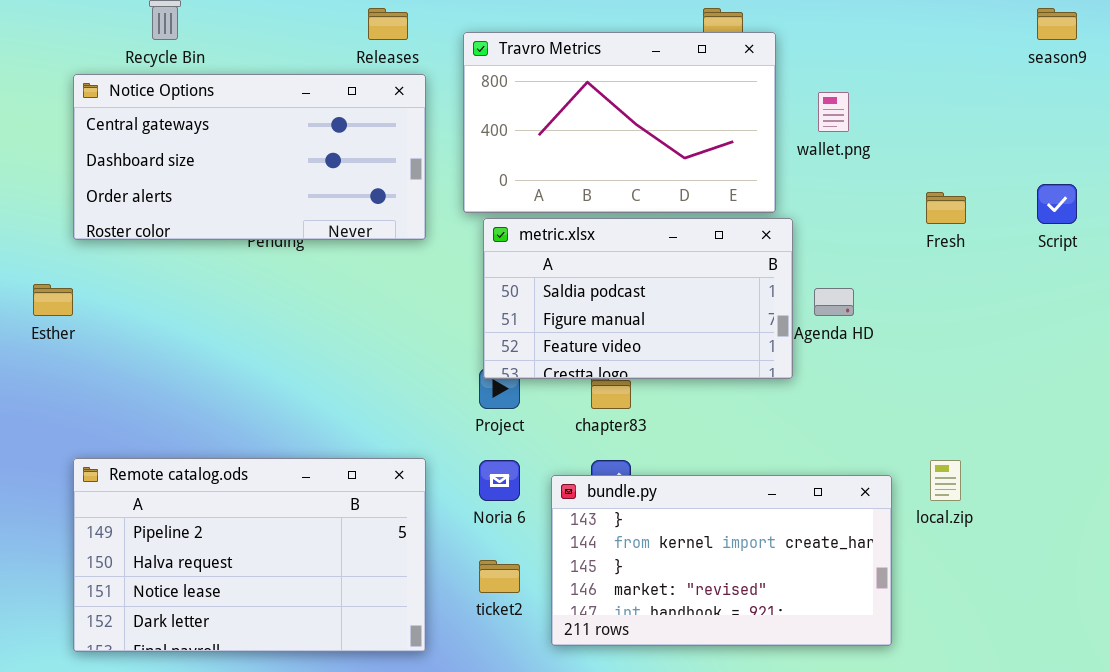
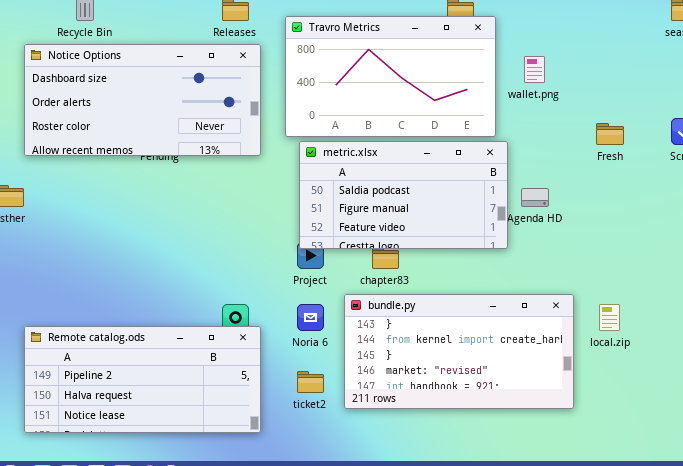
Notice Options: [73,74,426,240] -> [24,44,261,156], scrolled down 1 row
Remote catalog.ods: [73,458,426,652] -> [24,326,261,433], resized
bundle.py: [551,475,892,646] -> [344,294,574,409], moved

